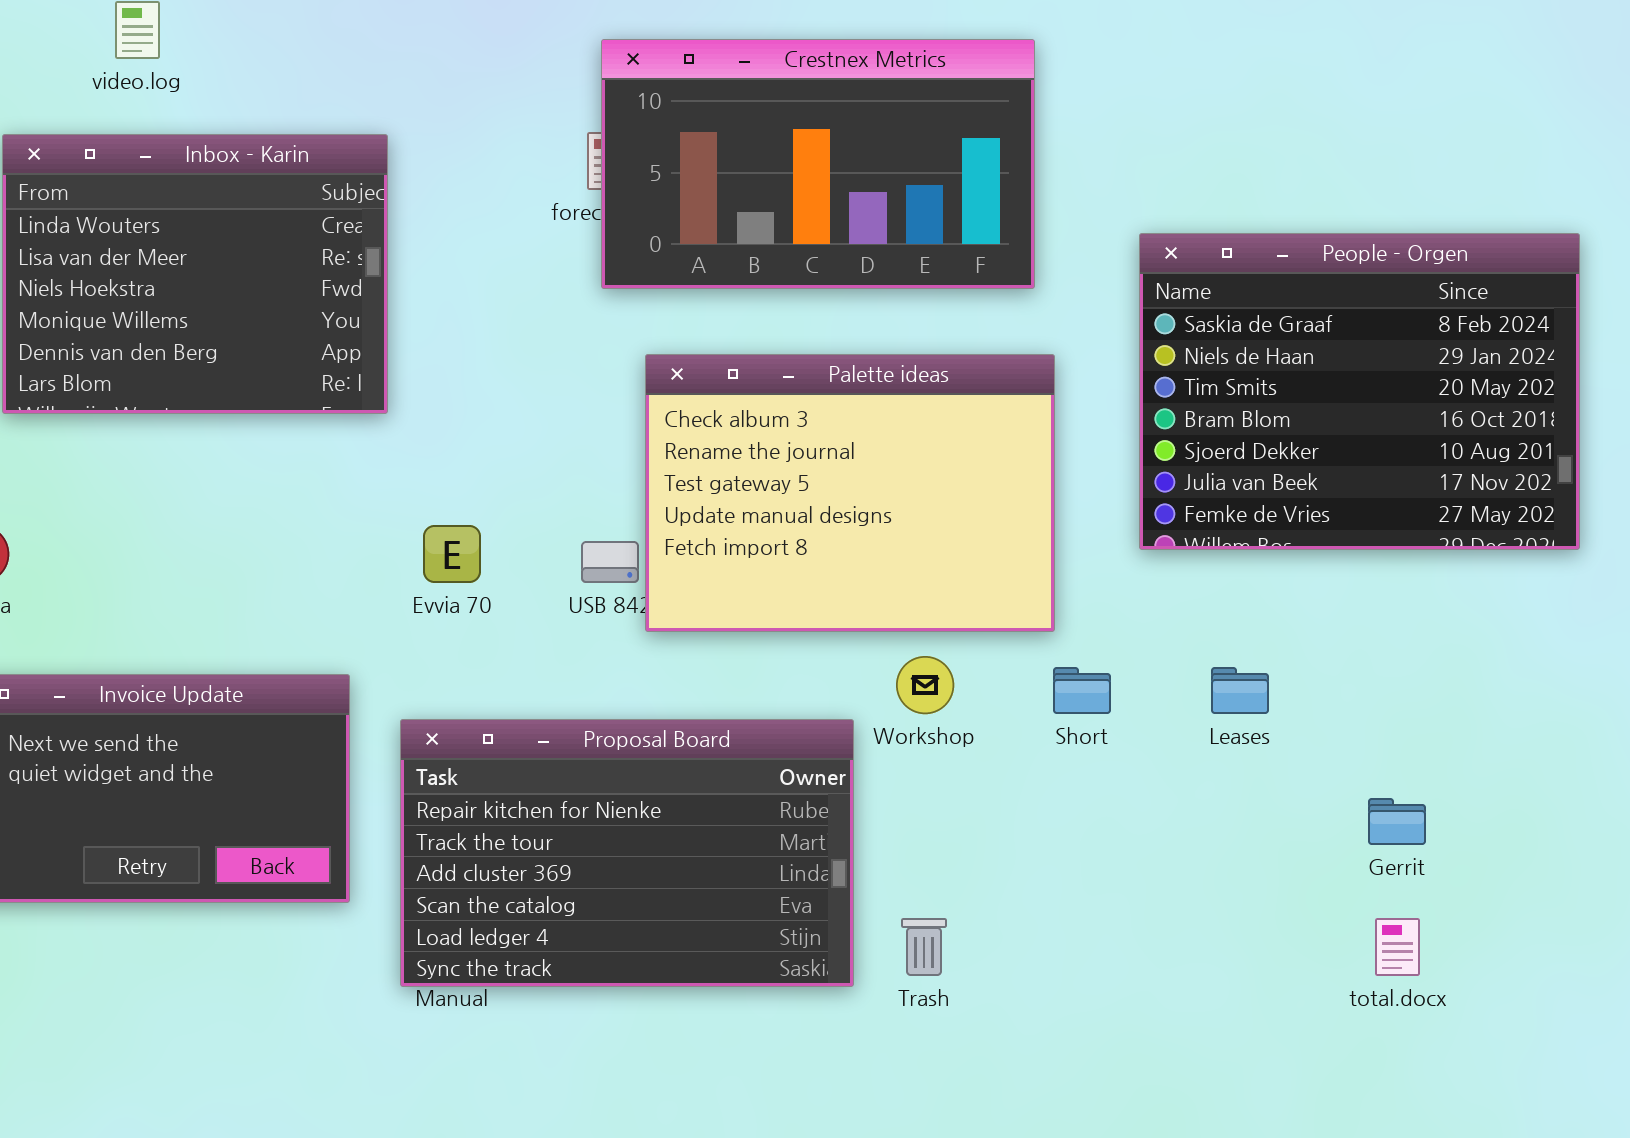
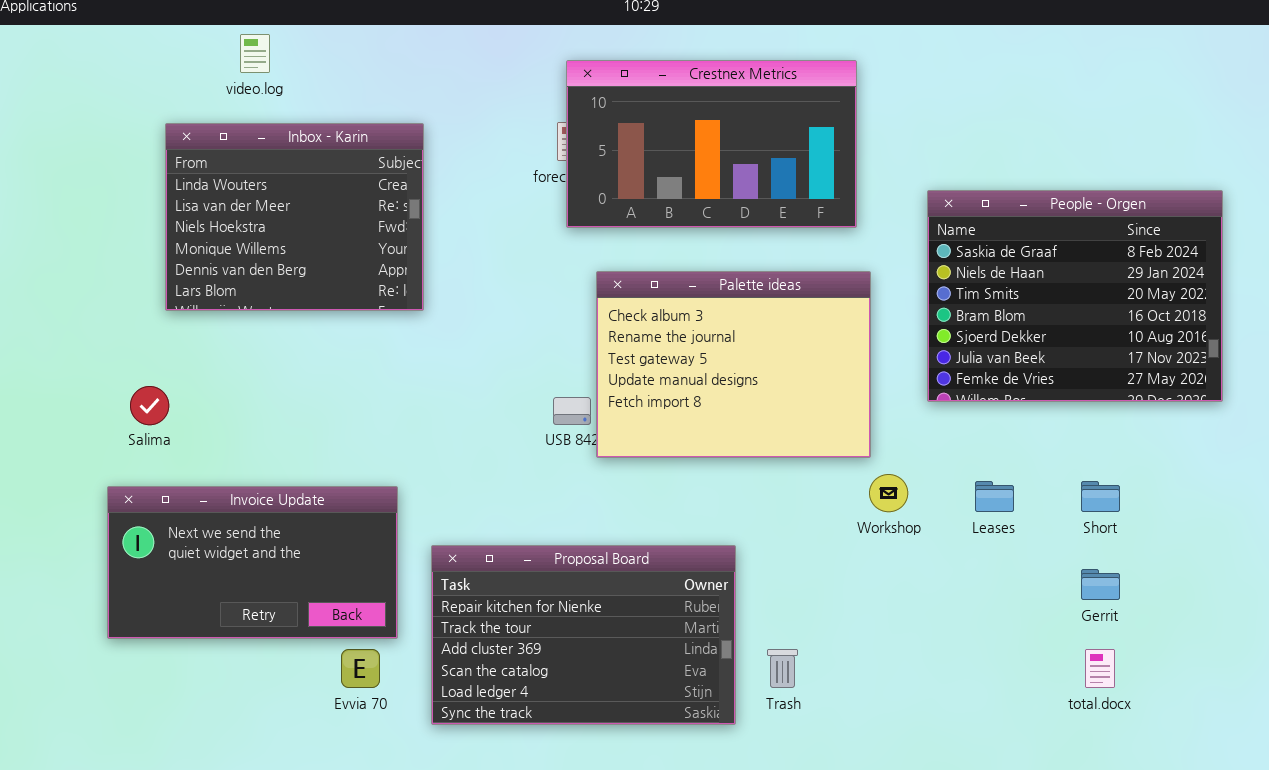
Evvia 70: [423,525,481,583] -> [341,649,380,688], moved
Workshop: [896,656,954,714] -> [869,474,908,512], moved
Short: [1053,667,1111,714] -> [1081,481,1120,512], moved
Proposal Board: [400,719,854,987] -> [431,545,736,725], moved

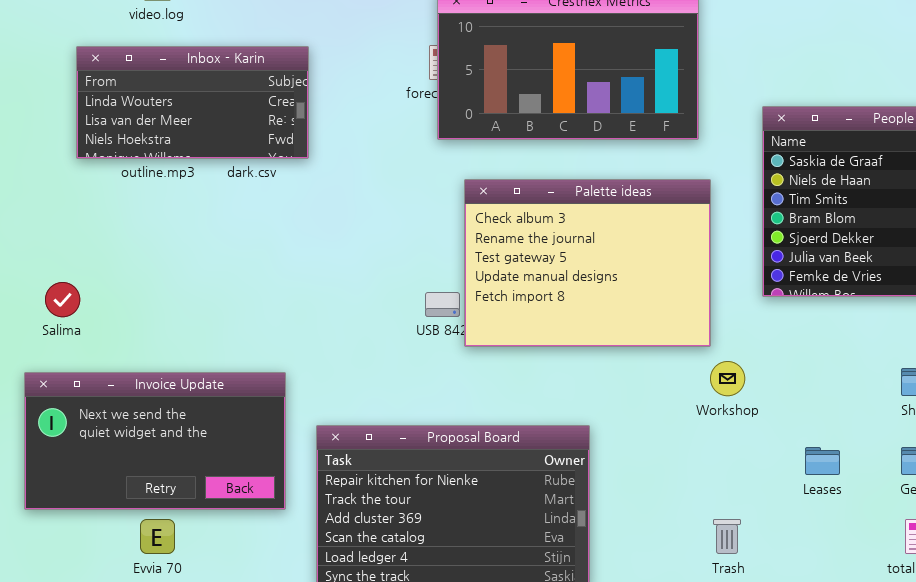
Inbox - Karin: [165,123,424,311] -> [76,46,309,159], resized
Leases: [975,481,1014,512] -> [805,447,840,475], moved
Evvia 70: [341,649,380,688] -> [140,519,175,554], moved
Trash: [767,649,798,688] -> [713,519,741,554], moved

